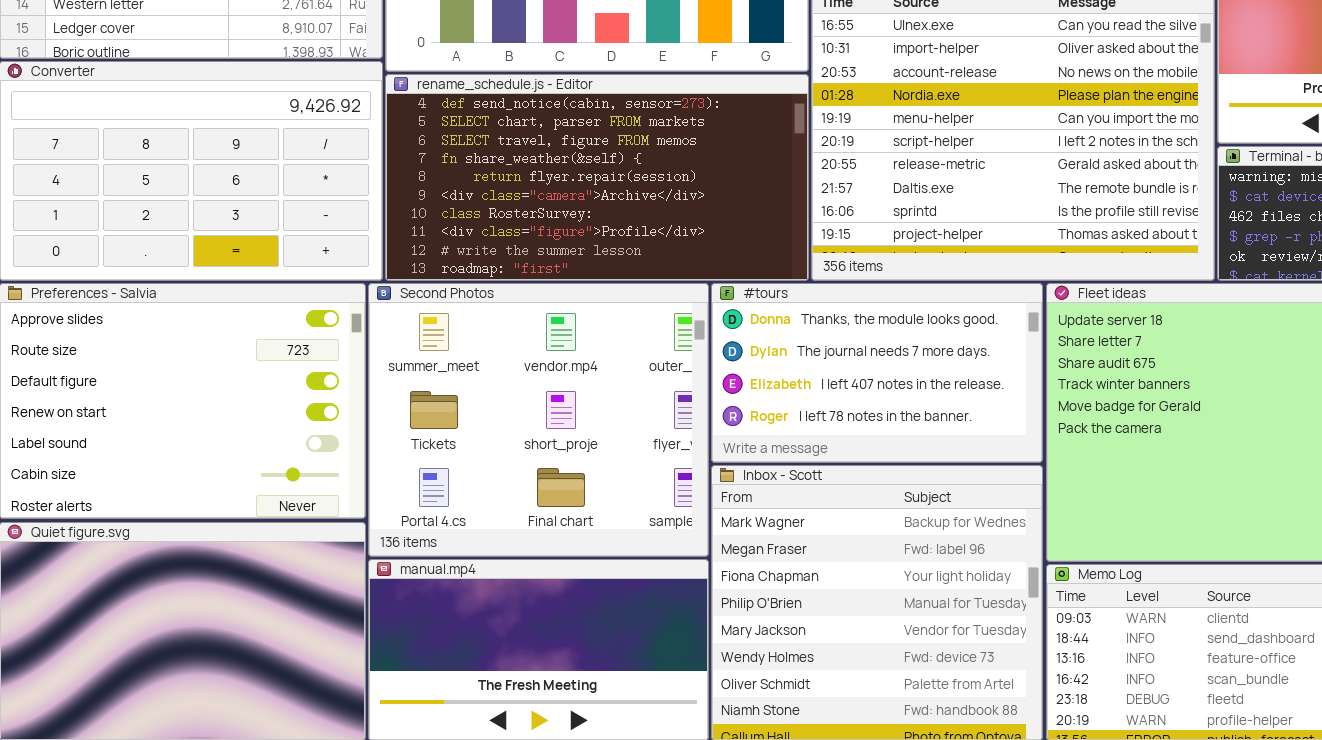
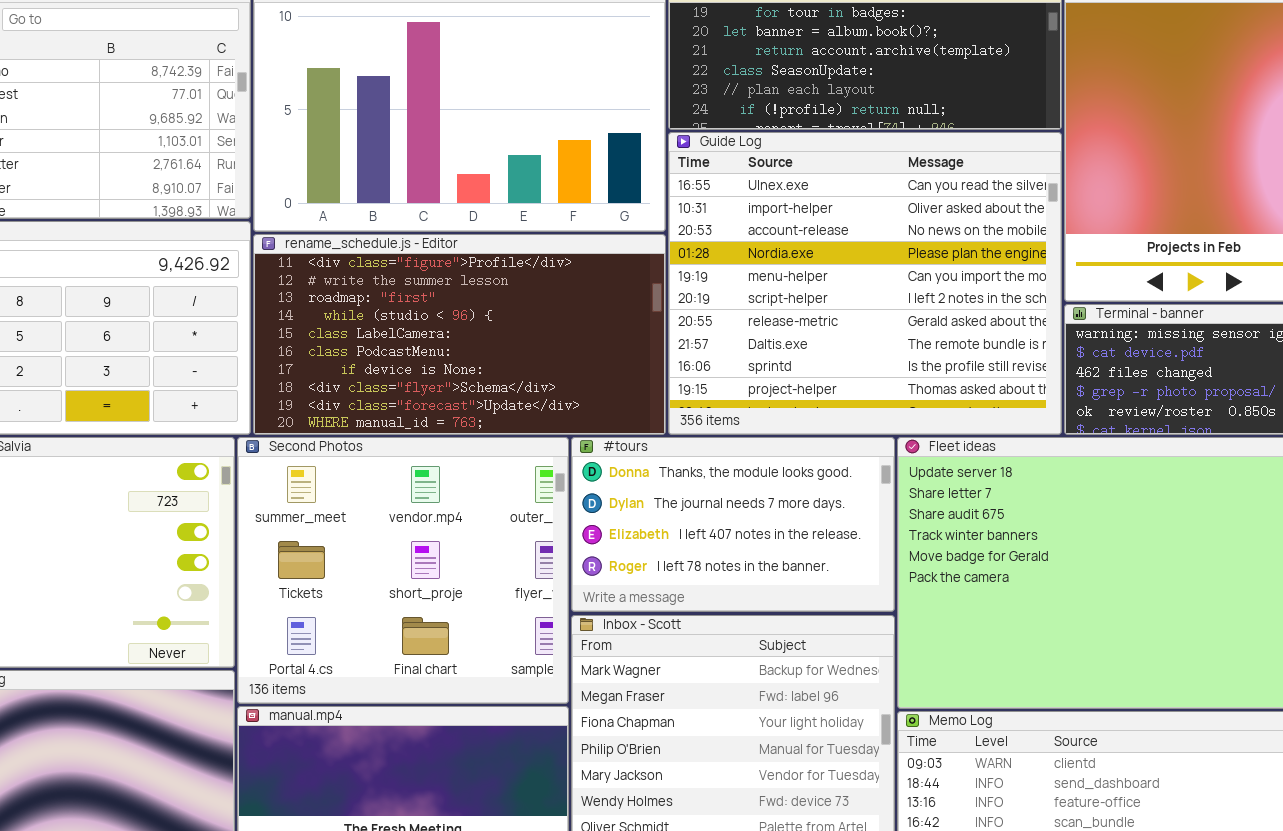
rename_schedule.js - Editor: [385,74,809,281] -> [253,234,666,435], scrolled down 7 rows

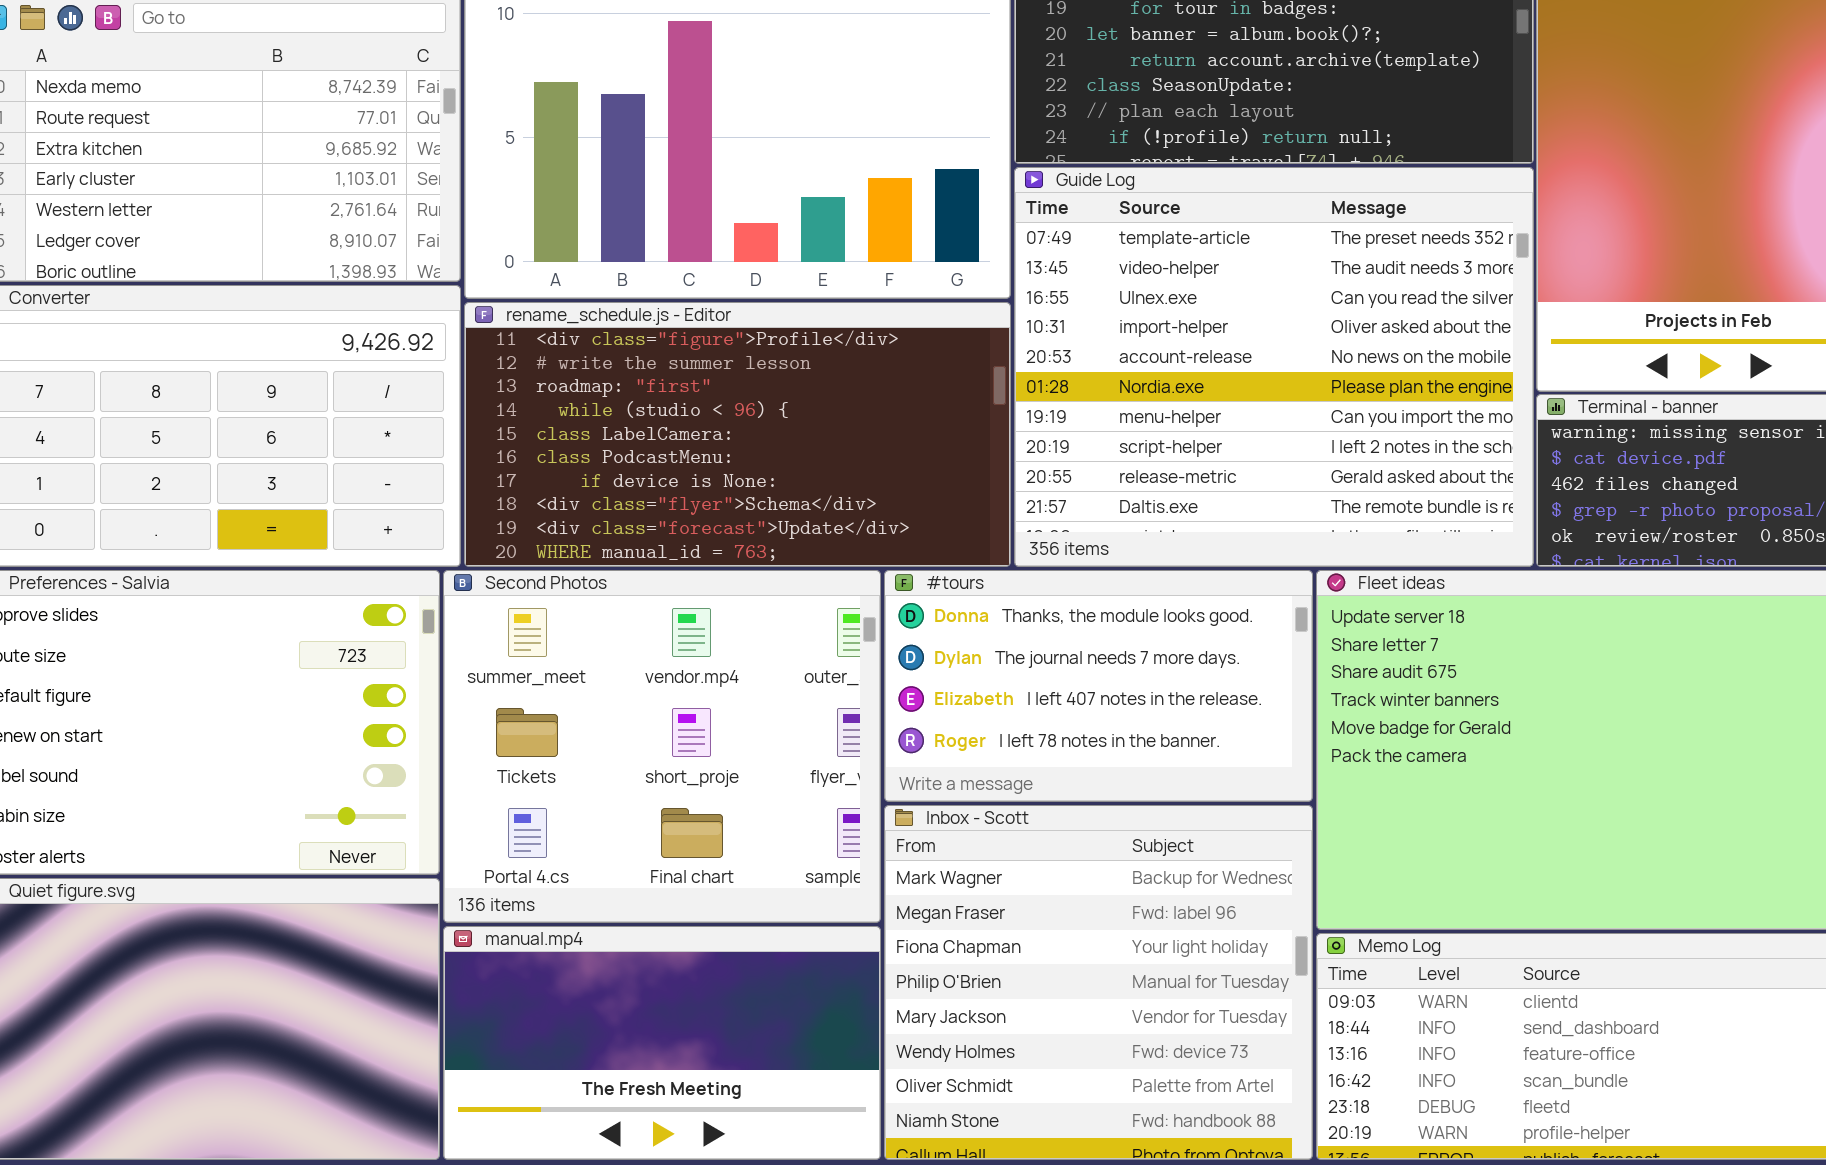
Guide Log: [668,132,1062,435] -> [1014,167,1534,567], scrolled up 2 rows

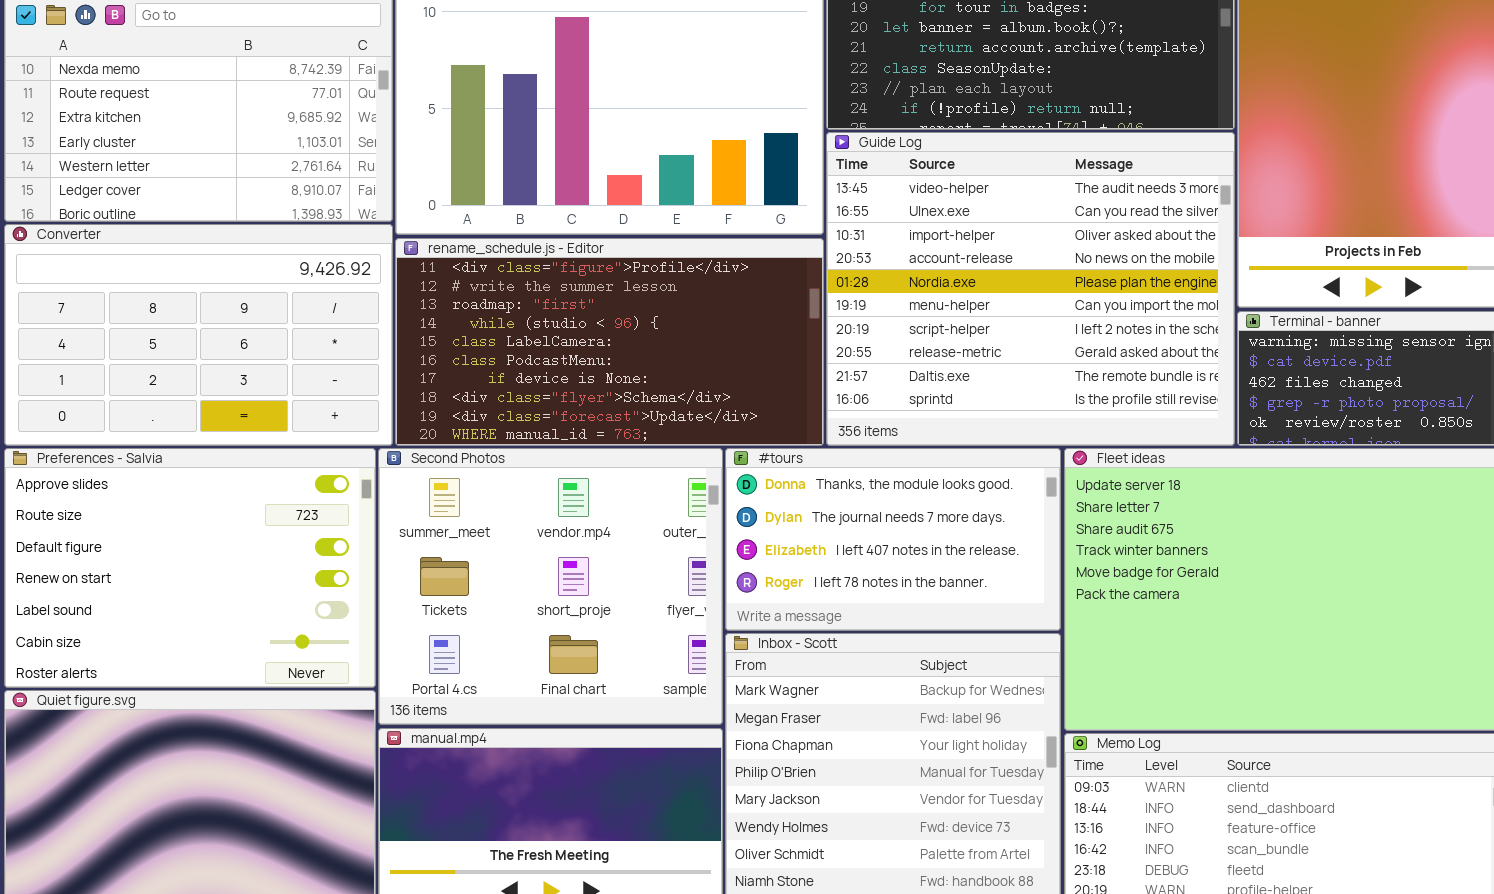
Guide Log: [1014,167,1534,567] -> [826,132,1235,446], scrolled down 1 row

